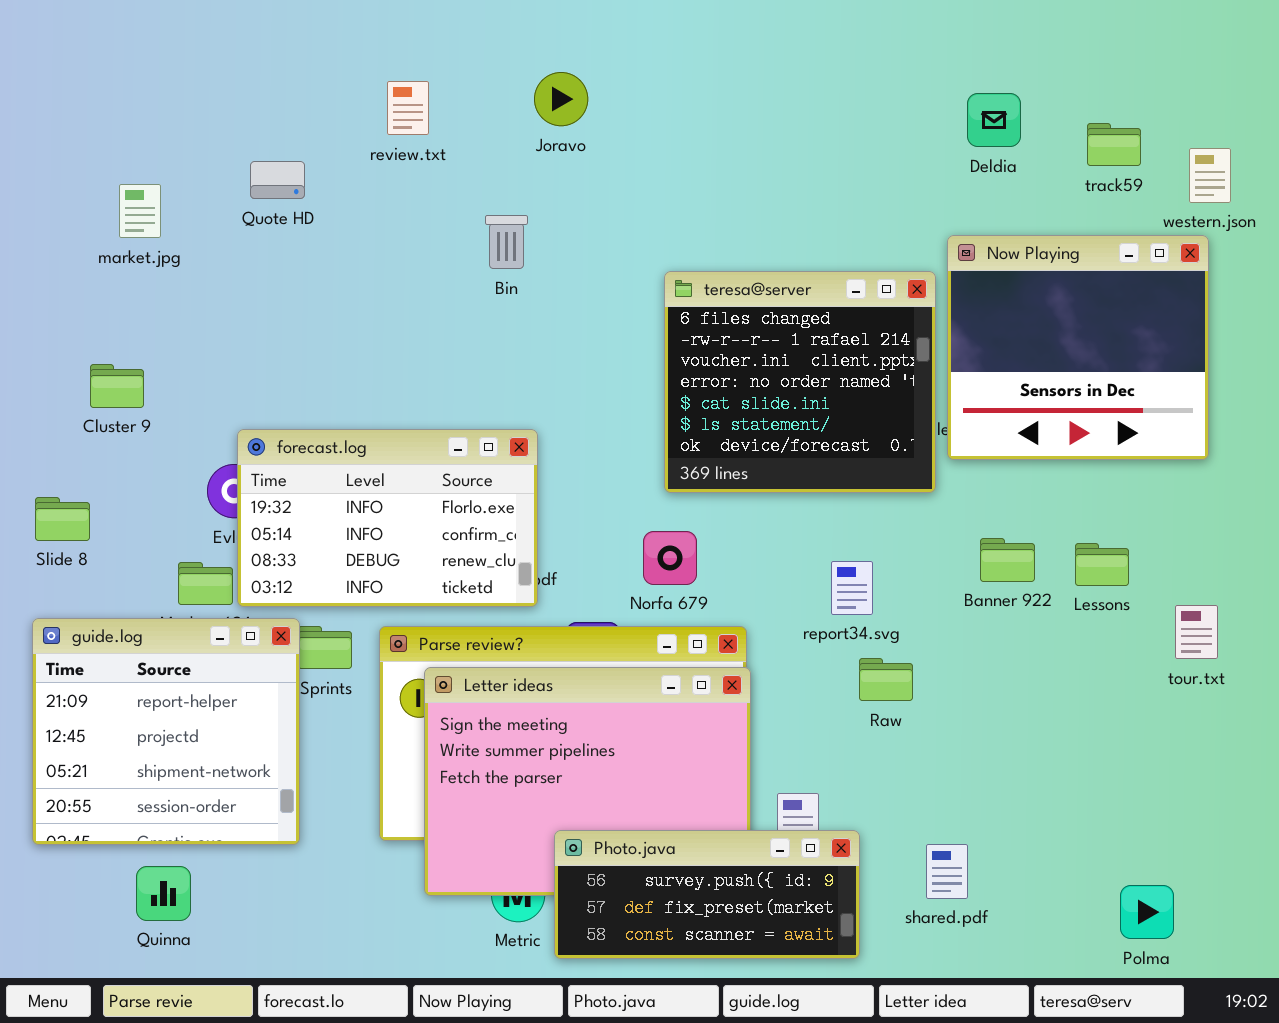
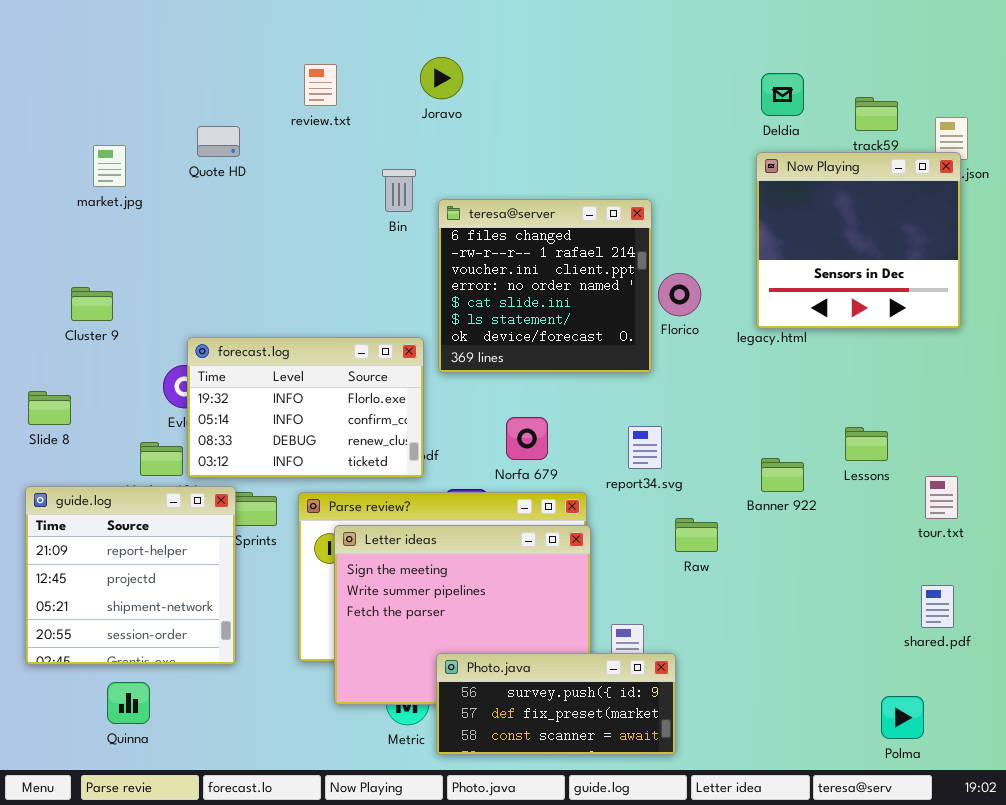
Now Playing: [947,235,1209,460] -> [756,152,961,329], moved
teresa@server: [664,271,936,493] -> [438,199,652,373], moved
Banner 922: [980,538,1035,582] -> [761,458,804,492], moved
report34.svg: [831,561,873,615] -> [628,426,662,469], moved
shared.pdf: [926,844,968,899] -> [921,585,954,628], moved

